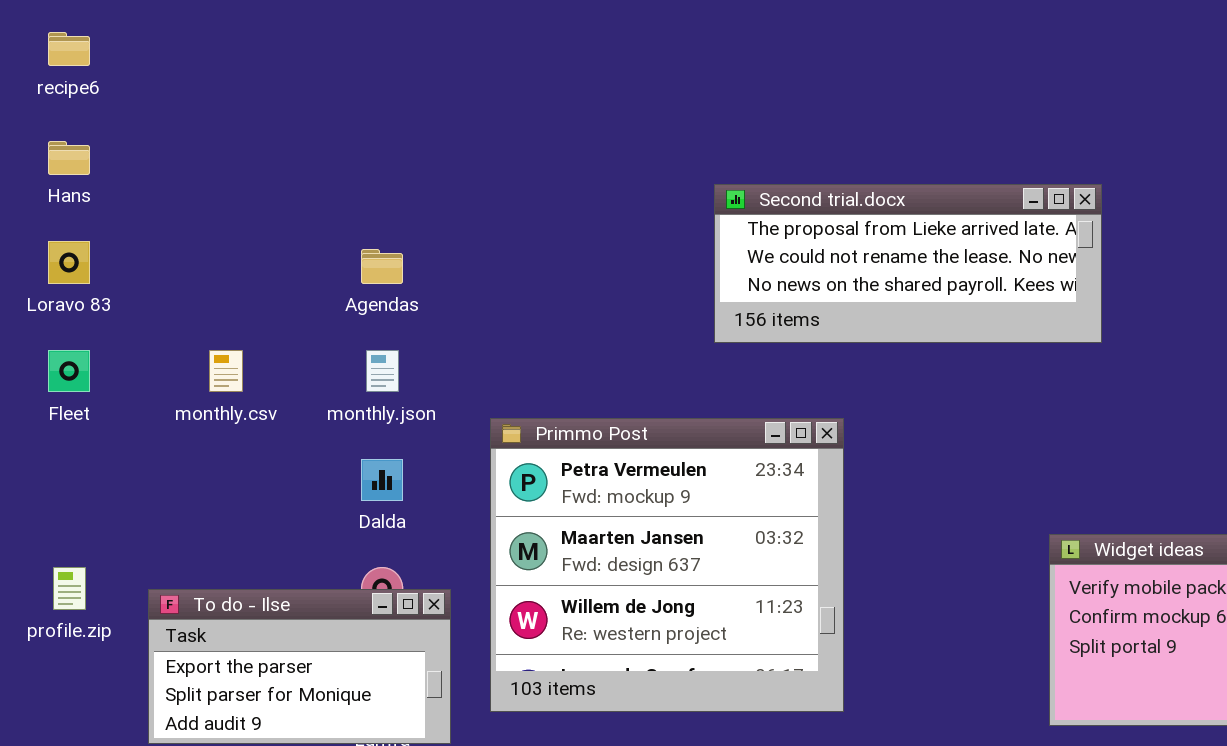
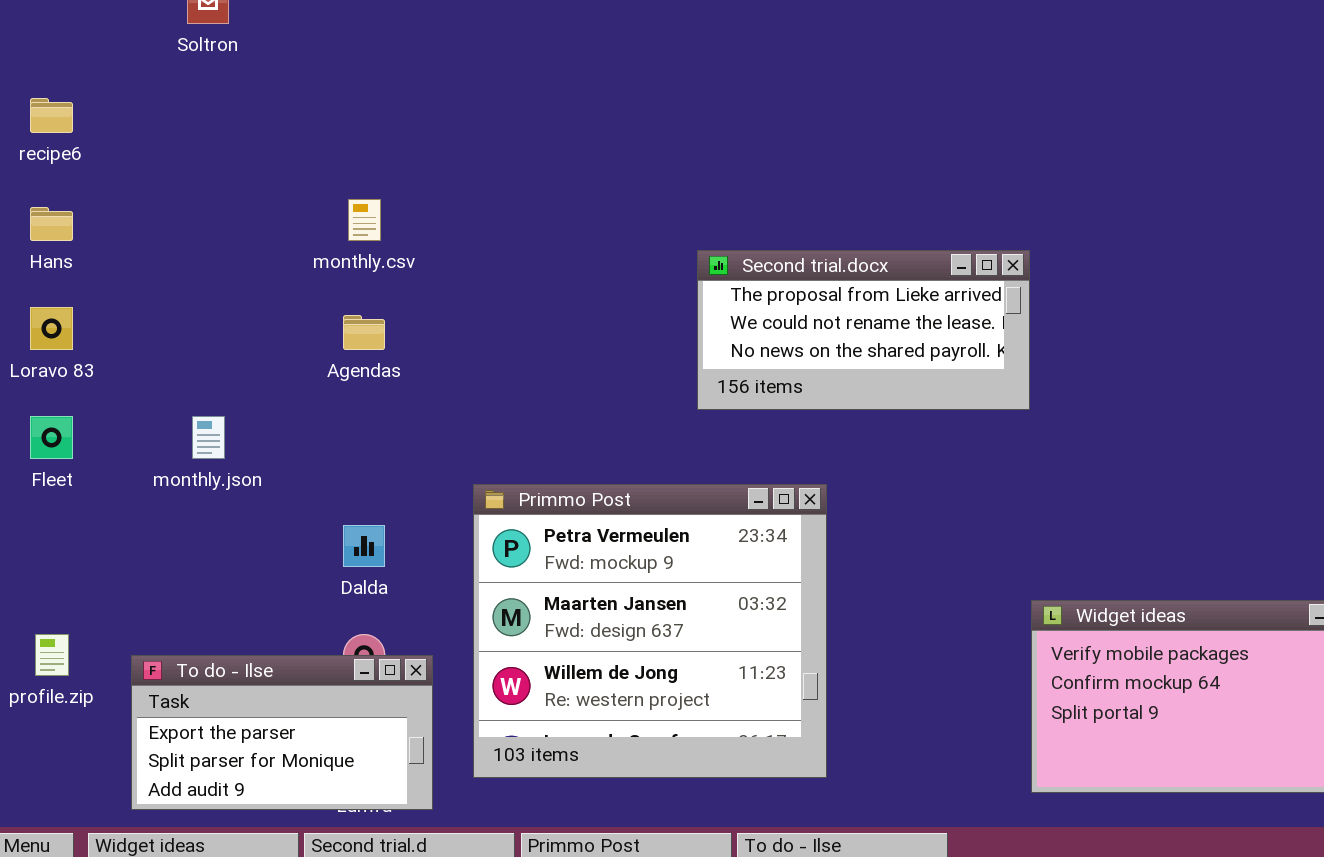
Second trial.docx: [714,184,1102,343] -> [697,250,1030,410], resized
monthly.csv: [209,350,243,392] -> [348,199,381,241], moved
monthly.json: [366,350,399,392] -> [192,416,225,459], moved

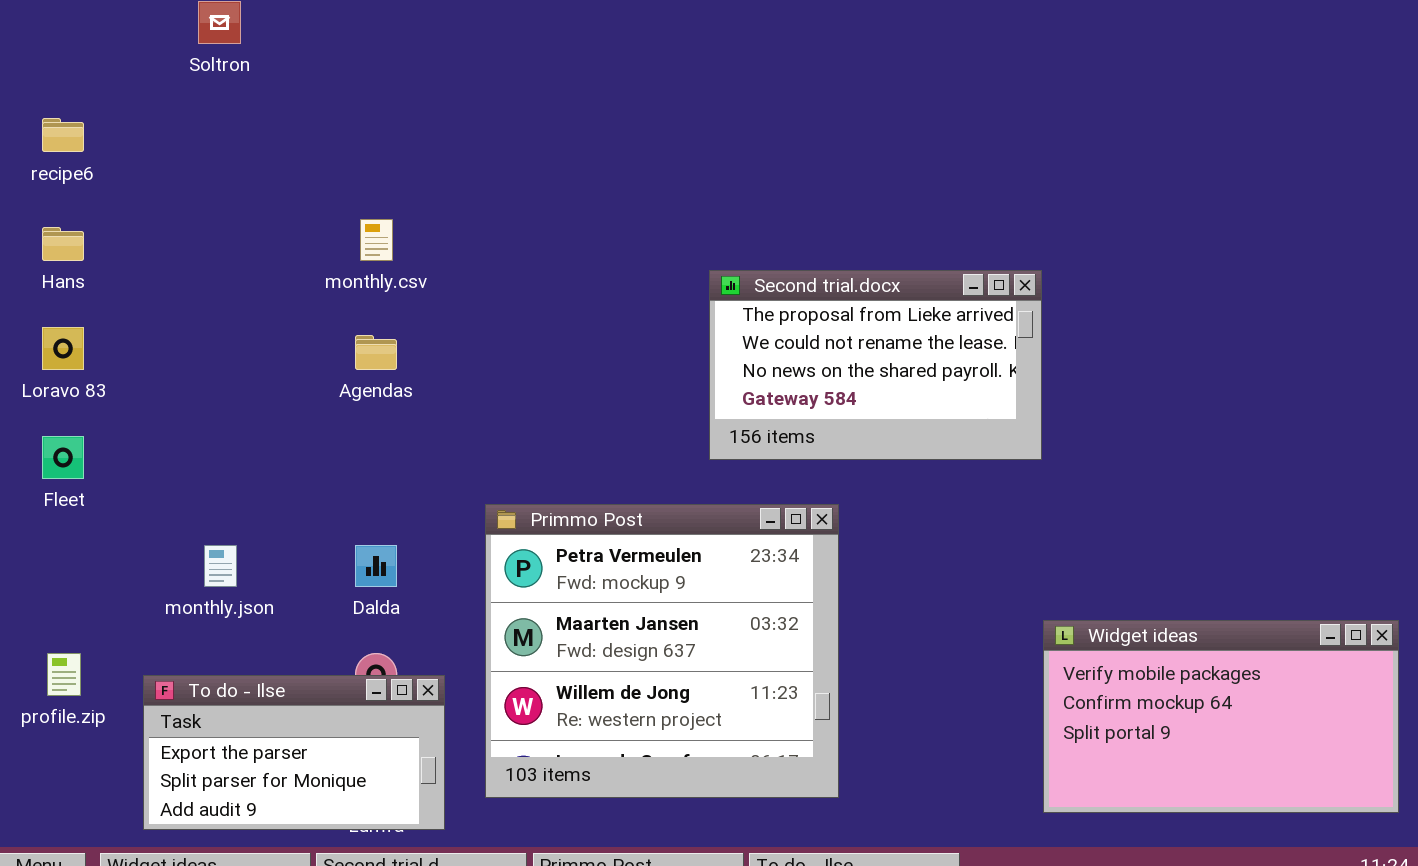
Second trial.docx: [697,250,1030,410] -> [709,270,1042,460], resized
monthly.json: [192,416,225,459] -> [204,545,237,587], moved

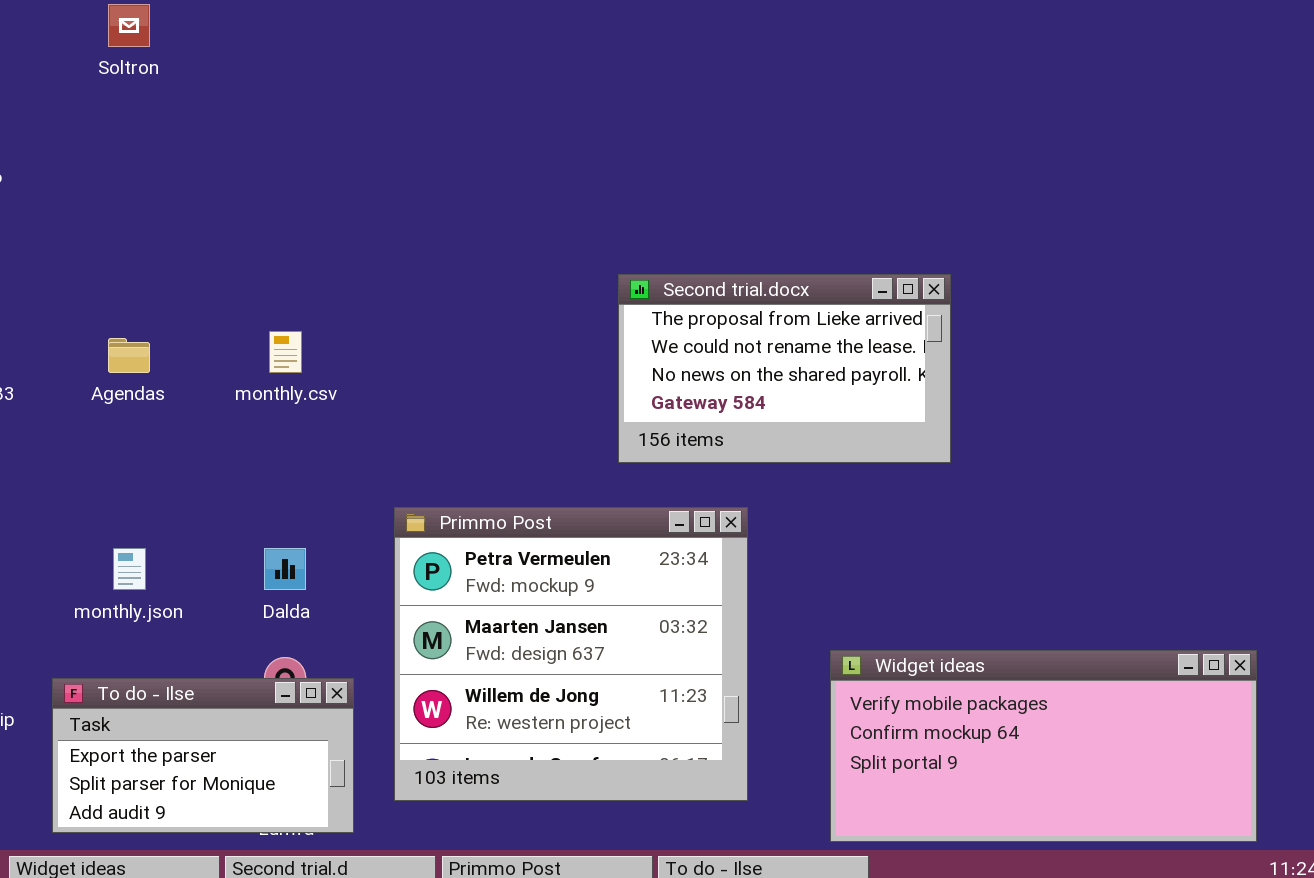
monthly.csv: [360,219,393,261] -> [269,331,302,373], moved
Agendas: [355,335,397,370] -> [108,338,150,373], moved
Widget ideas: [1043,620,1399,813] -> [830,650,1257,842], moved, resized

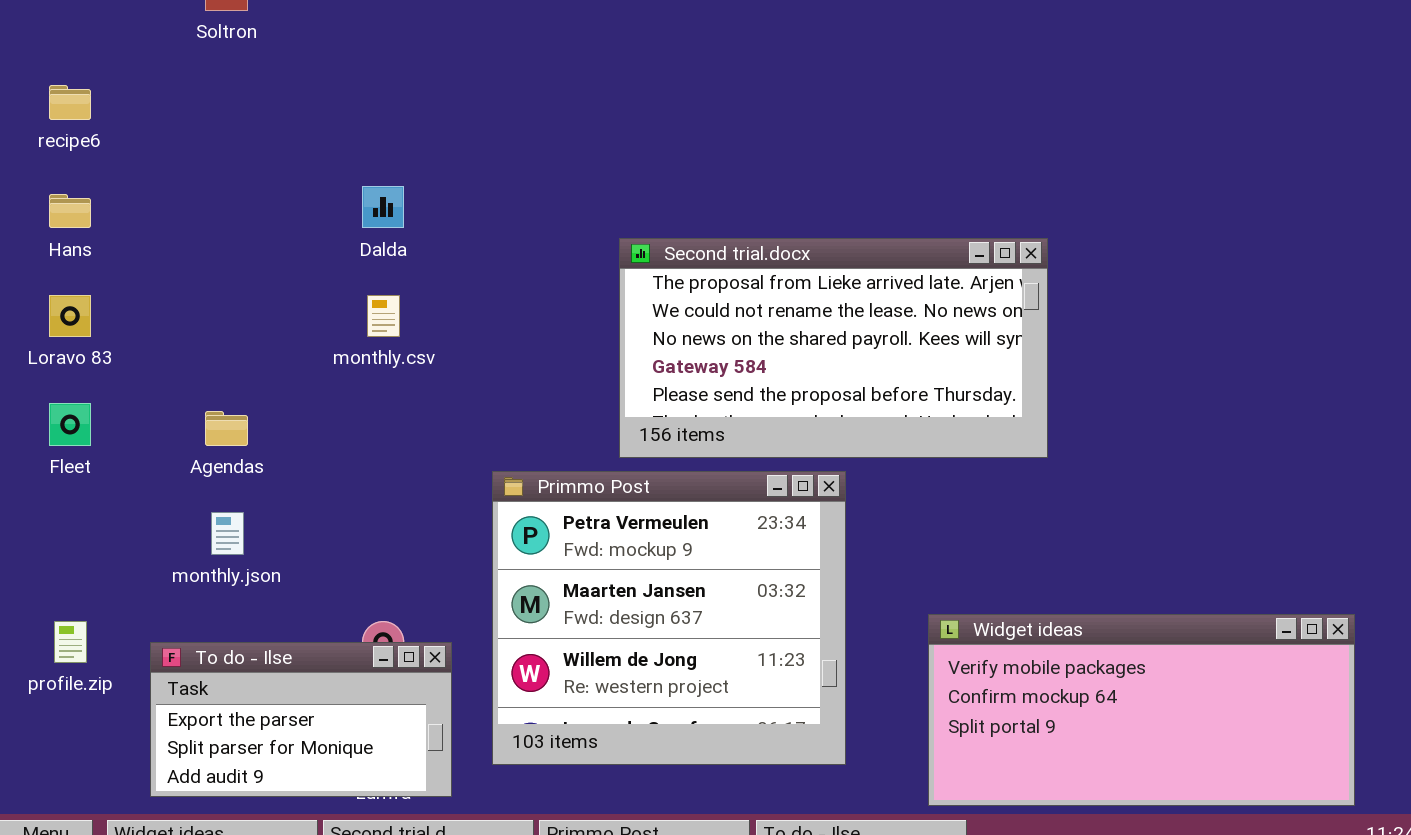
Second trial.docx: [618,274,951,463] -> [619,238,1048,458], resized
Agendas: [108,338,150,373] -> [205,411,248,446], moved
Dalda: [264,548,306,590] -> [362,186,404,228], moved

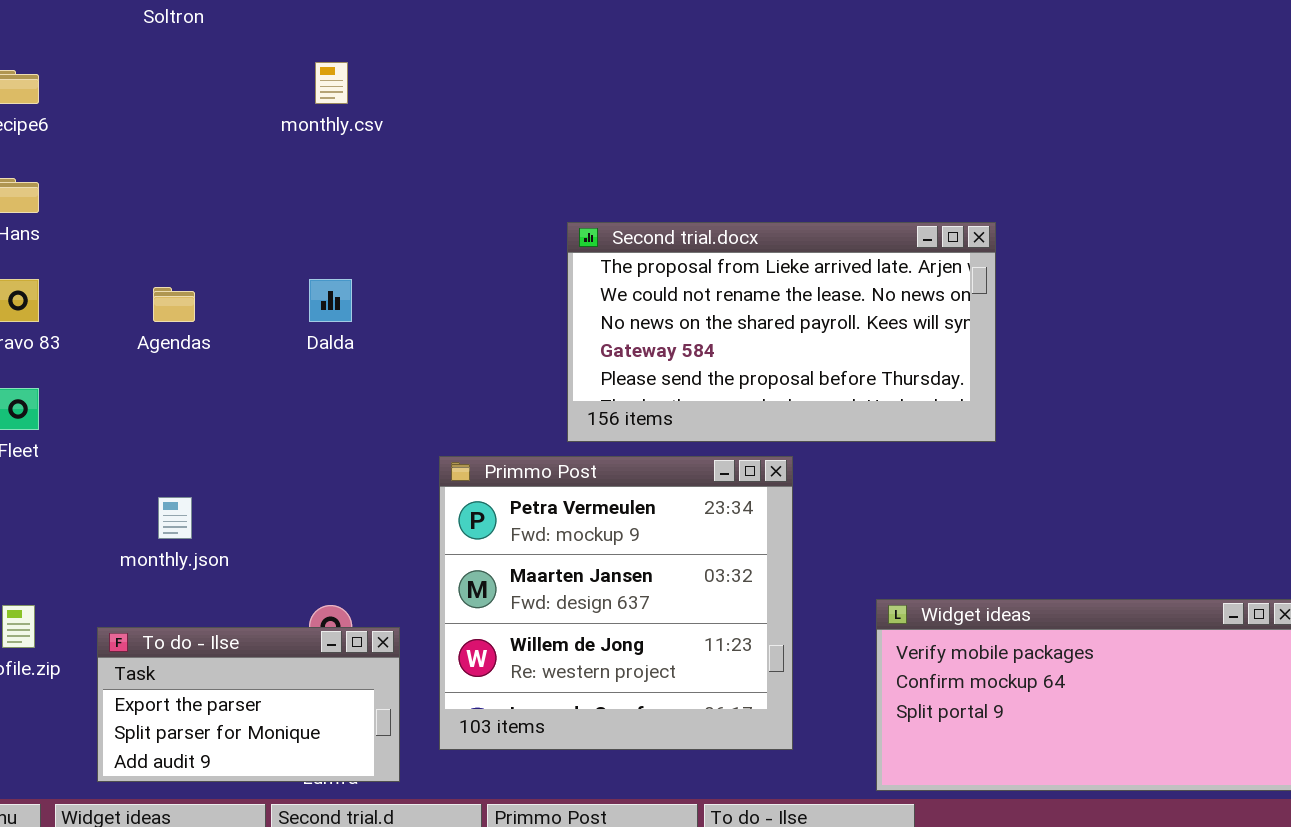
Dalda: [362,186,404,228] -> [309,279,352,322], moved
monthly.csv: [367,295,400,337] -> [315,62,348,104], moved
Agendas: [205,411,248,446] -> [153,287,195,322], moved

